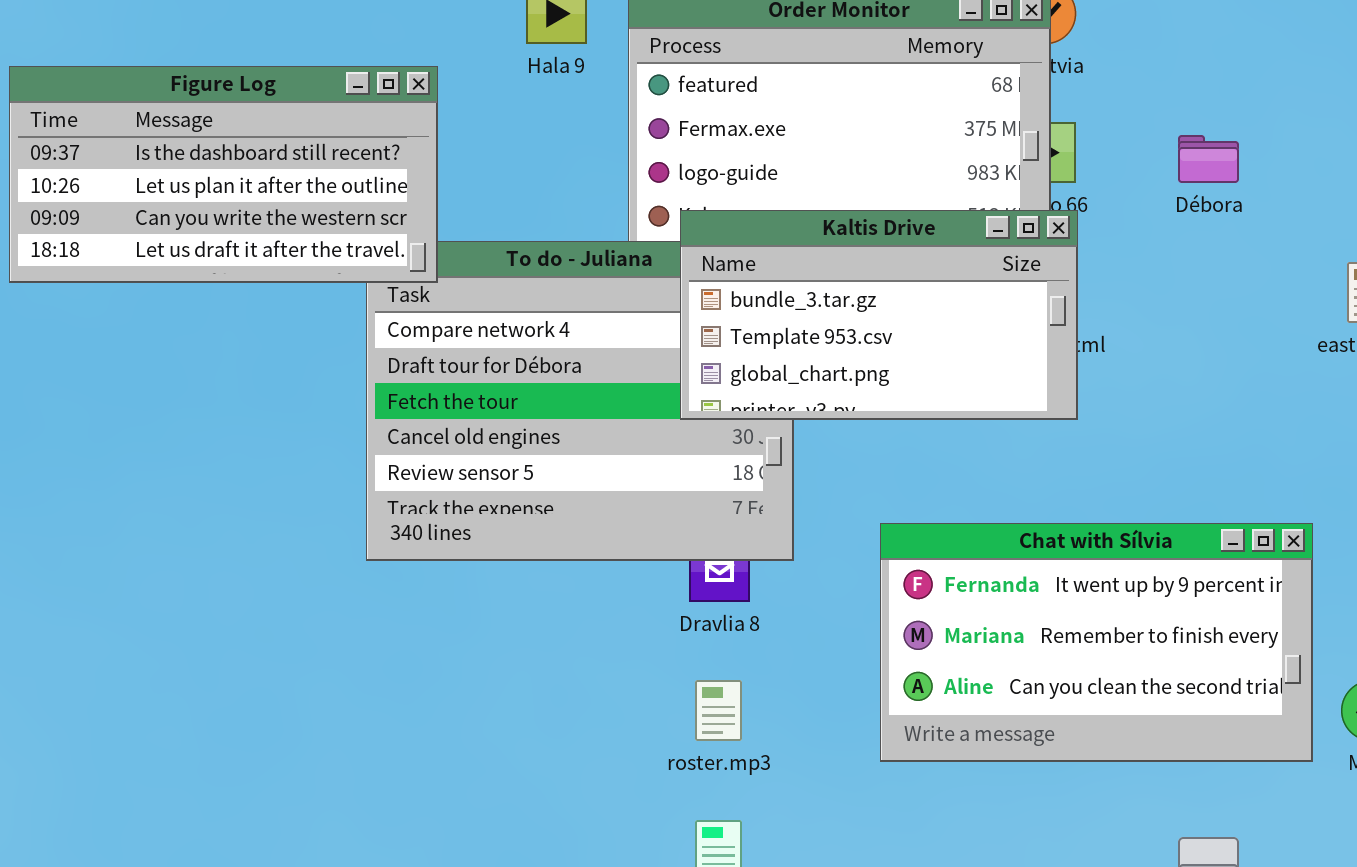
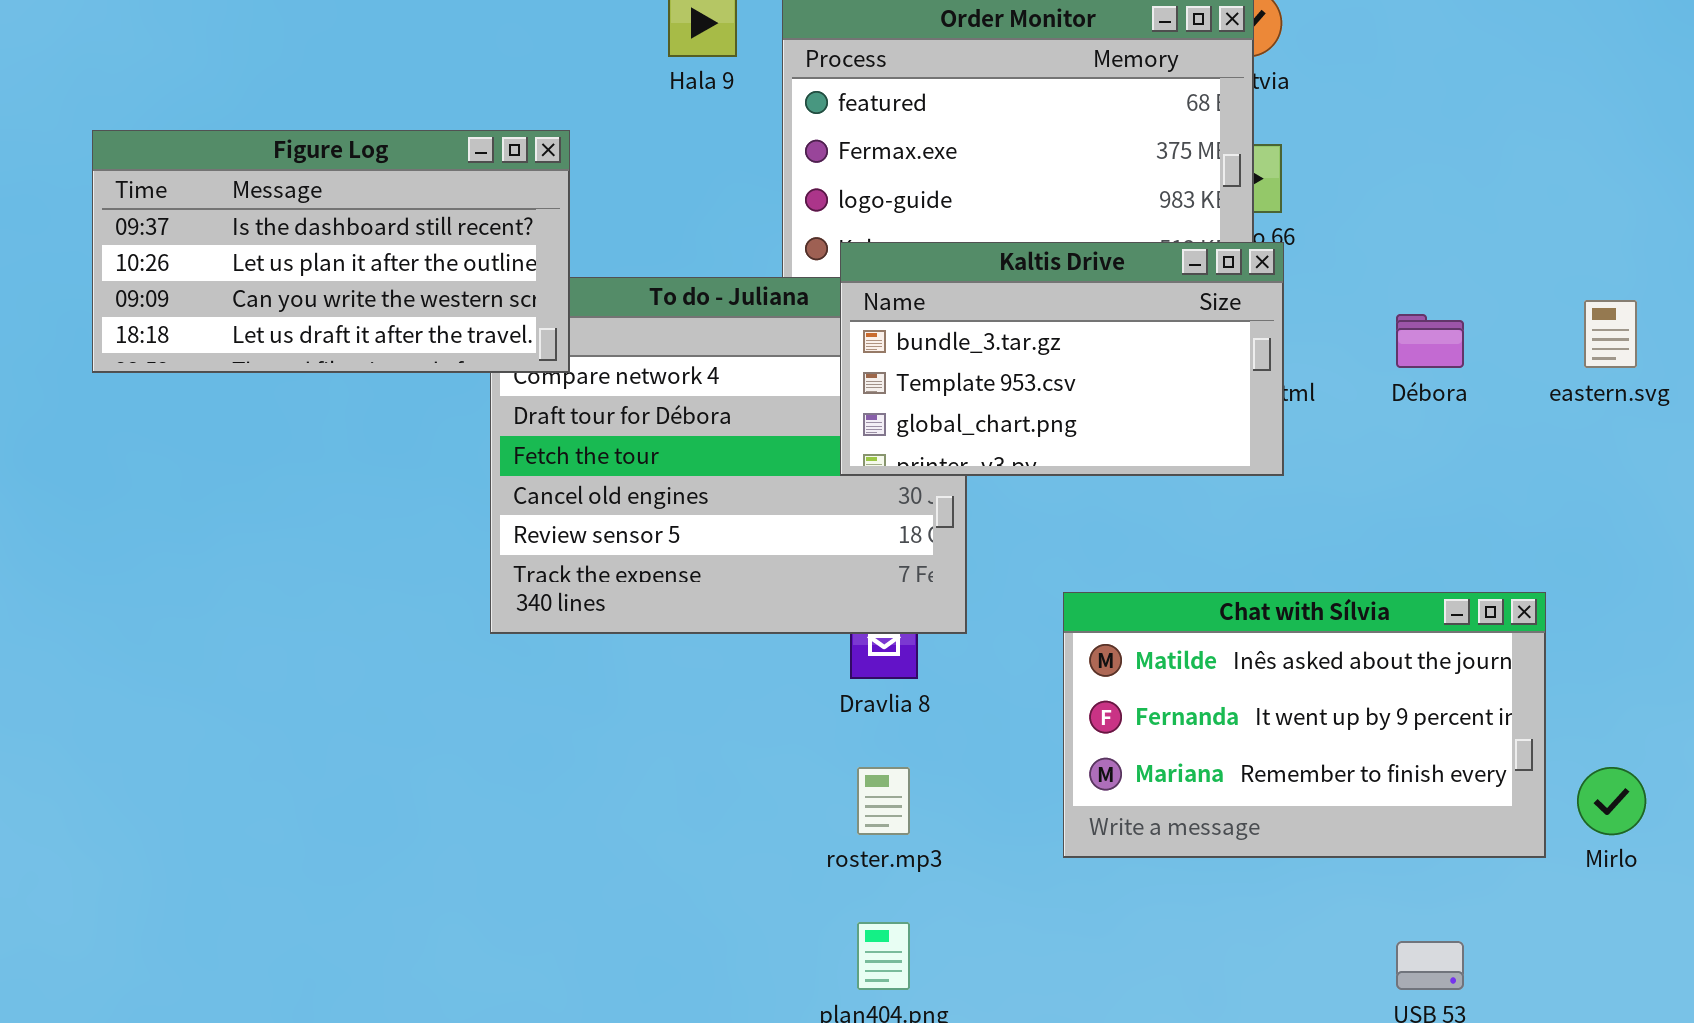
Figure Log: [9,66,438,283] -> [92,130,570,373], moved
Débora: [1178,135,1239,183] -> [1396,314,1464,368], moved
Chat with Sílvia: [880,523,1313,762] -> [1063,592,1546,858], scrolled up 1 row

